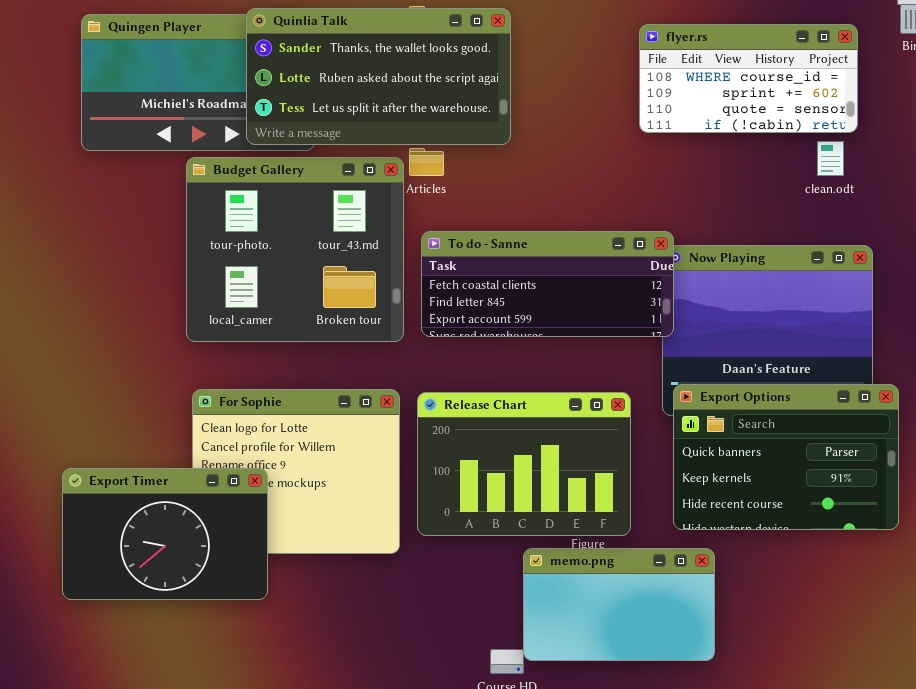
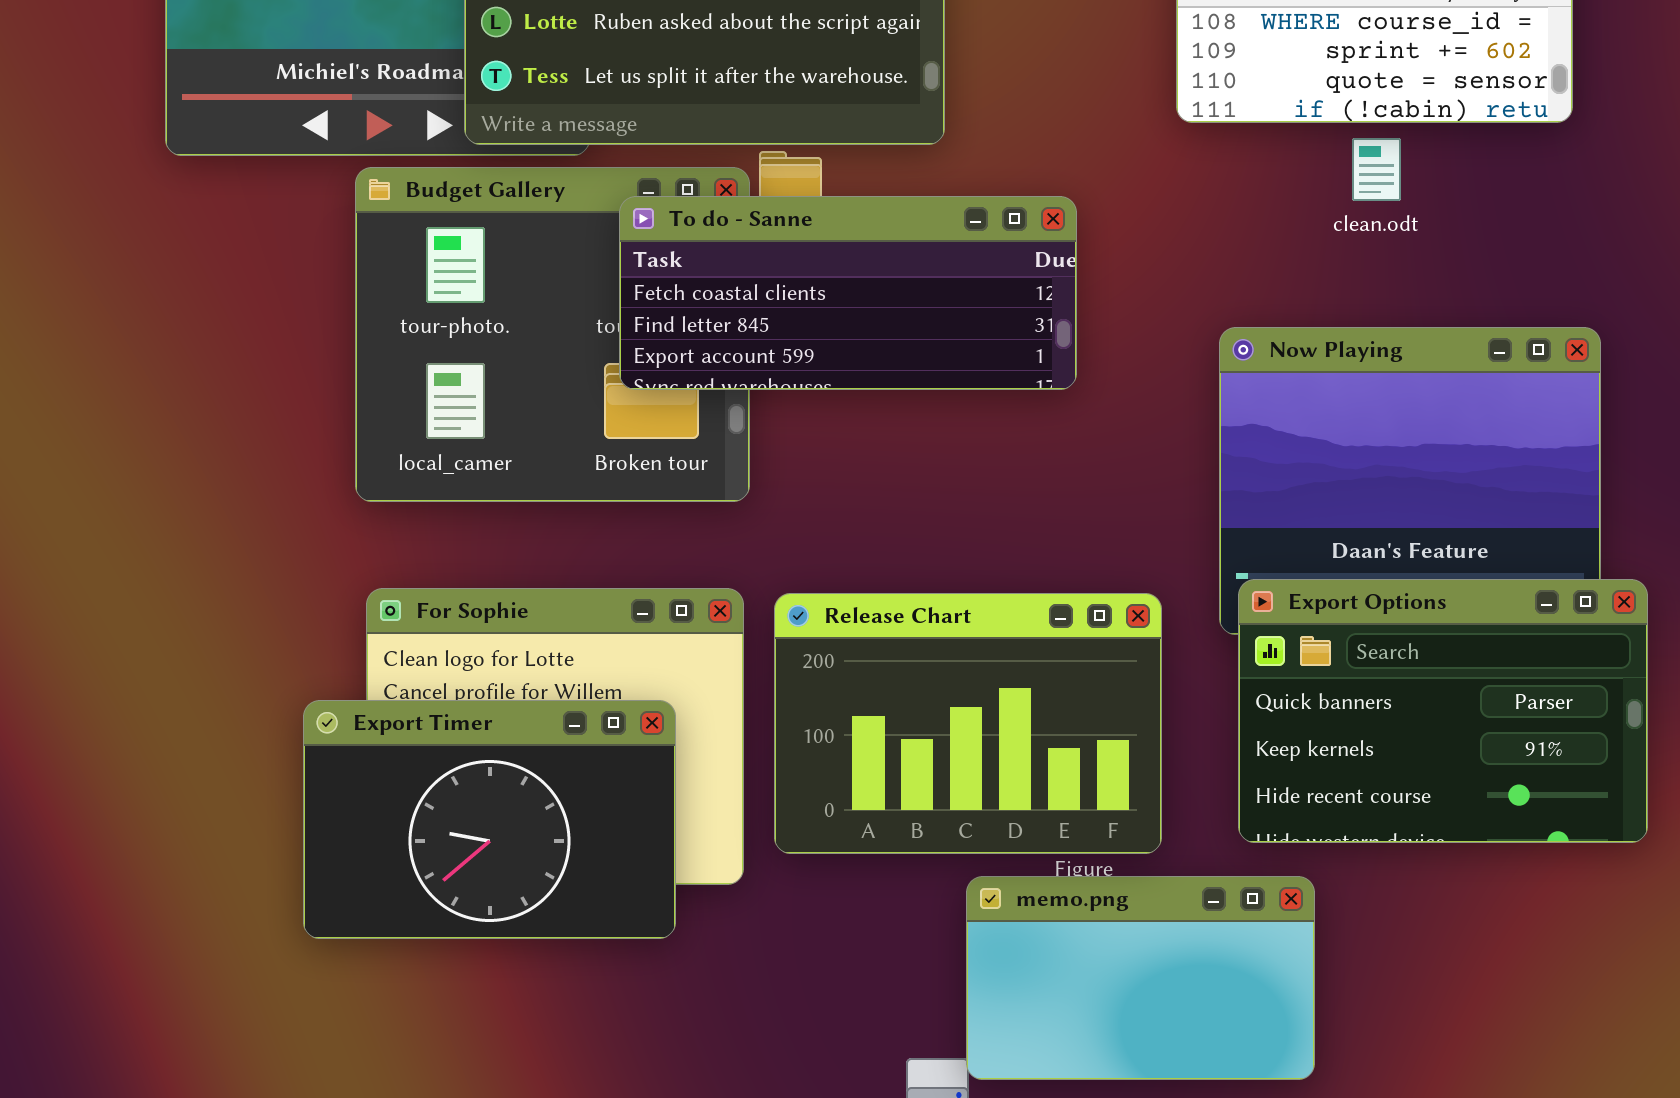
clean.odt: [817,141,844,176] -> [1352,138,1401,201], moved
To do - Sanne: [421,231,674,337] -> [619,196,1077,390], moved
Export Timer: [62,468,268,600] -> [303,700,676,939], moved

